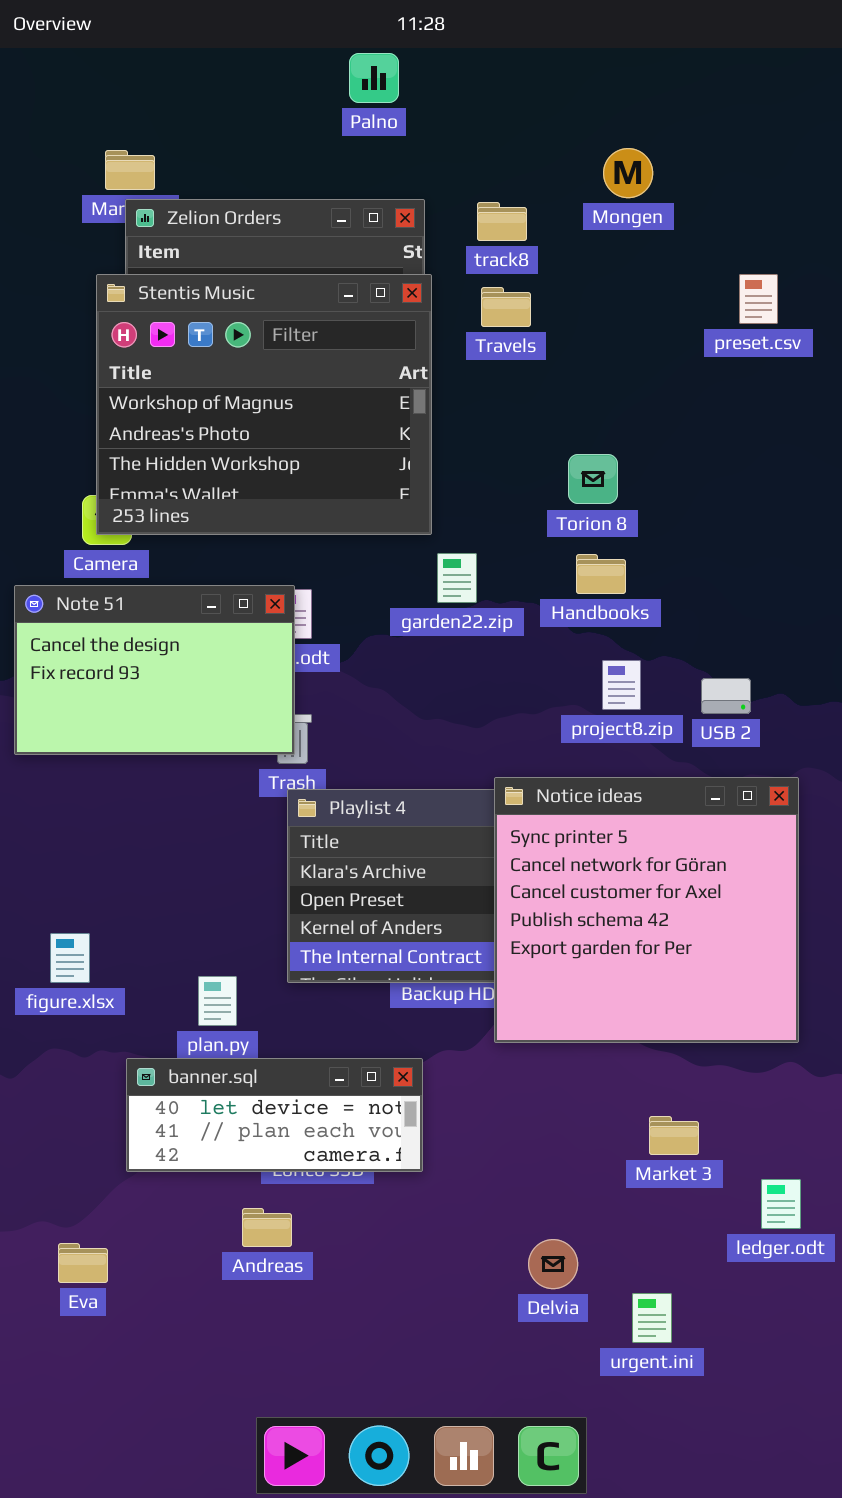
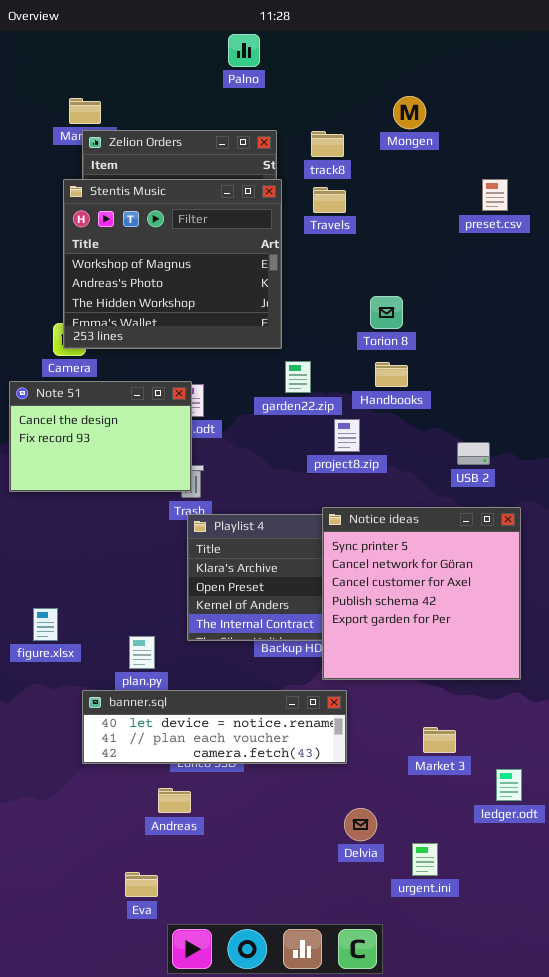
project8.zip: [602,660,641,710] -> [334,419,360,452], moved
banner.sql: [126,1058,423,1172] -> [82,690,347,764], resized
Eva: [58,1243,108,1283] -> [125,872,158,897], moved

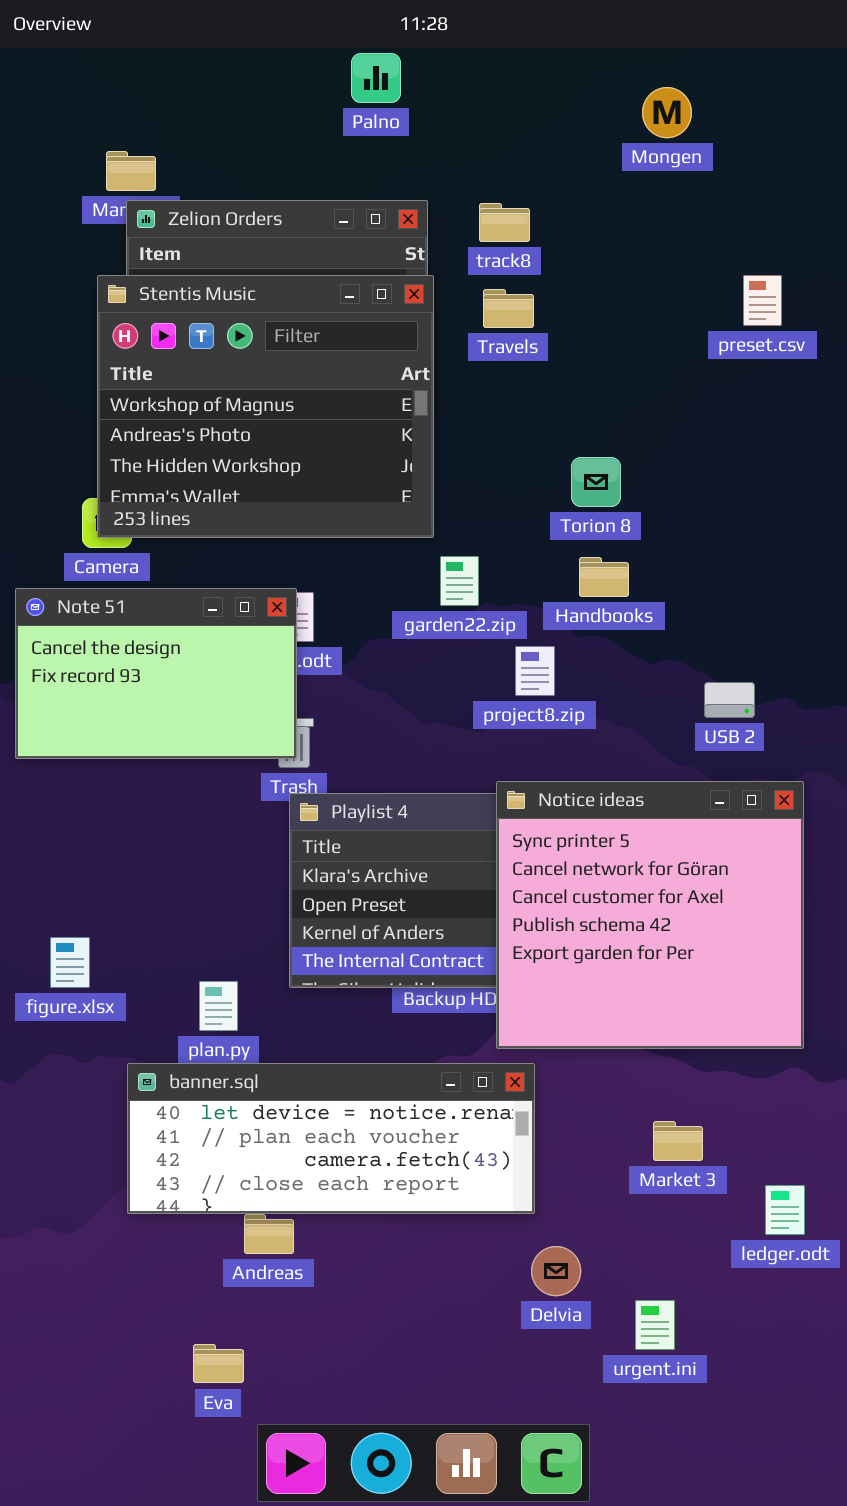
Mongen: [393,96,426,129] -> [642,87,692,138], moved
banner.sql: [82,690,347,764] -> [127,1063,535,1214], resized

